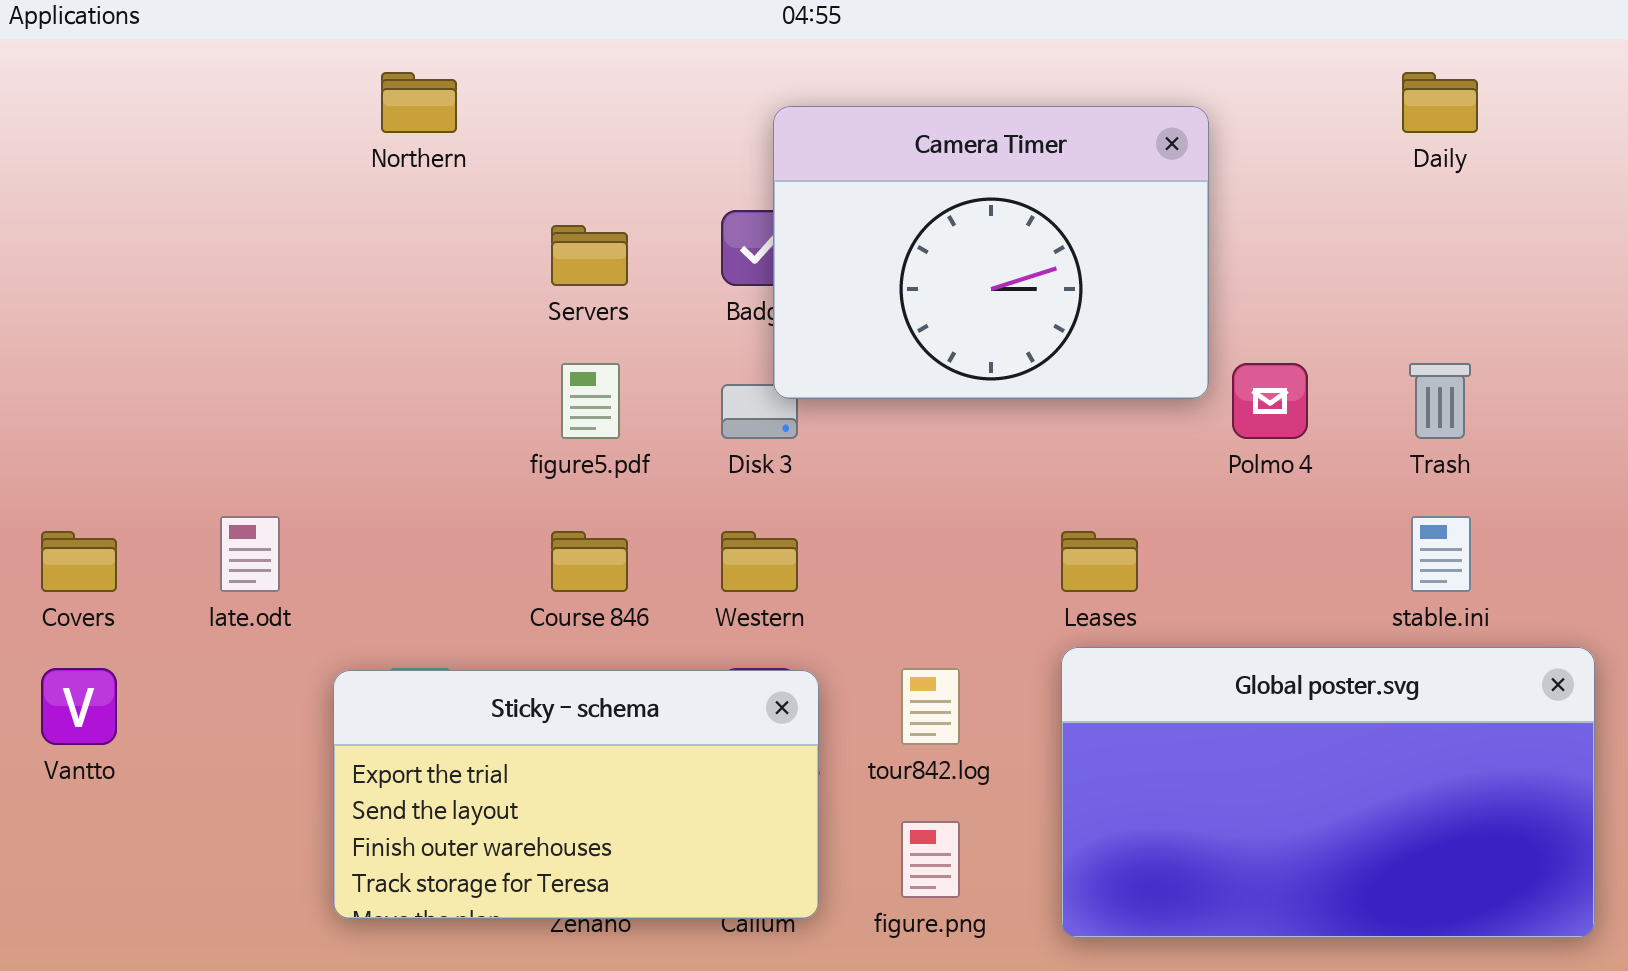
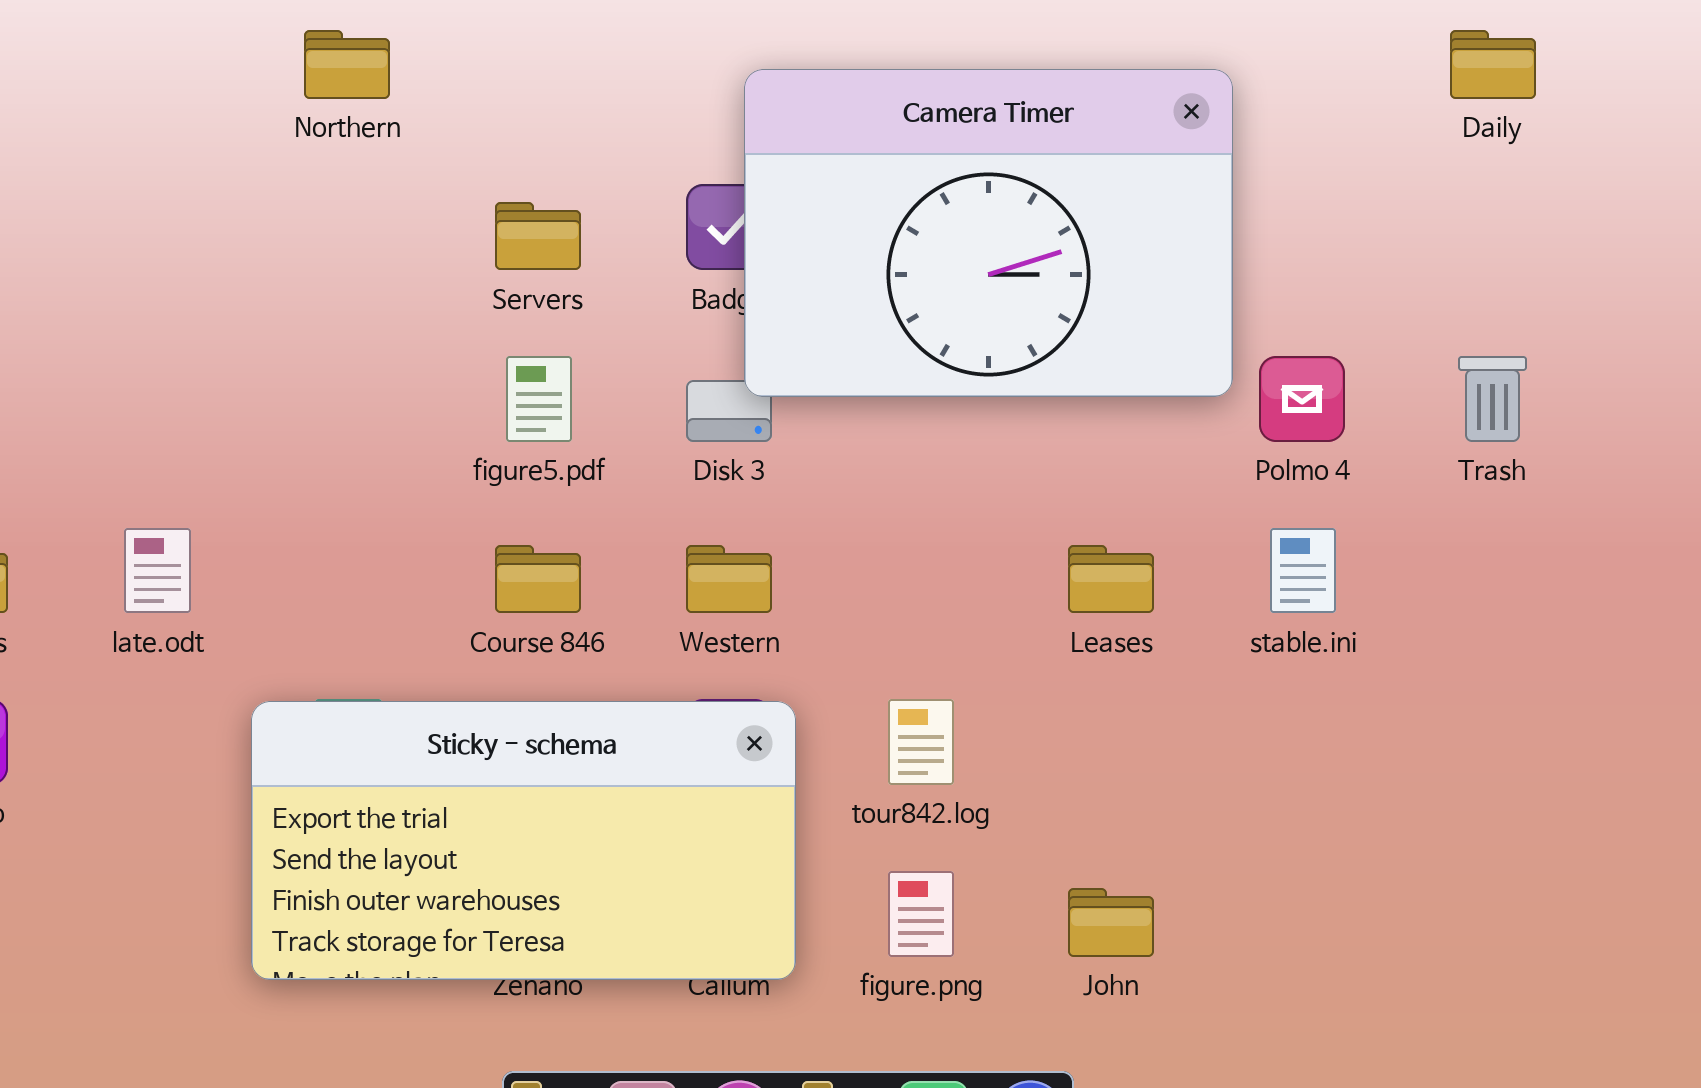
stable.ini: [1411,516,1471,592] -> [1270,528,1336,613], moved
Global poster.svg: [1061,647,1595,938] -> none, closed

